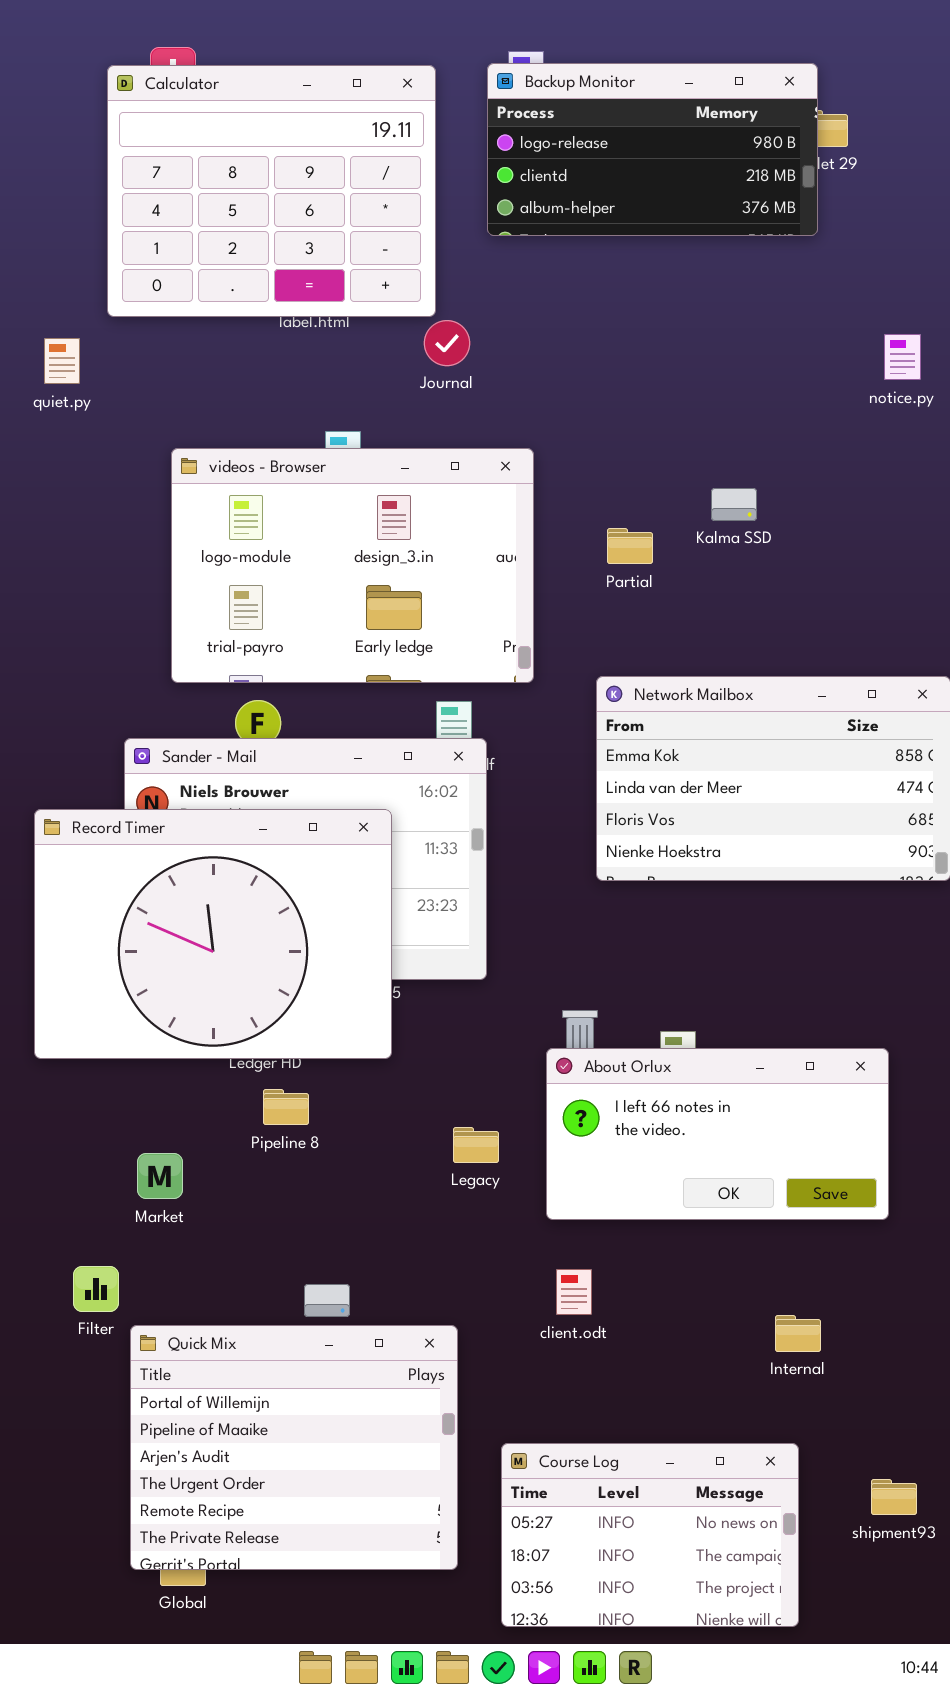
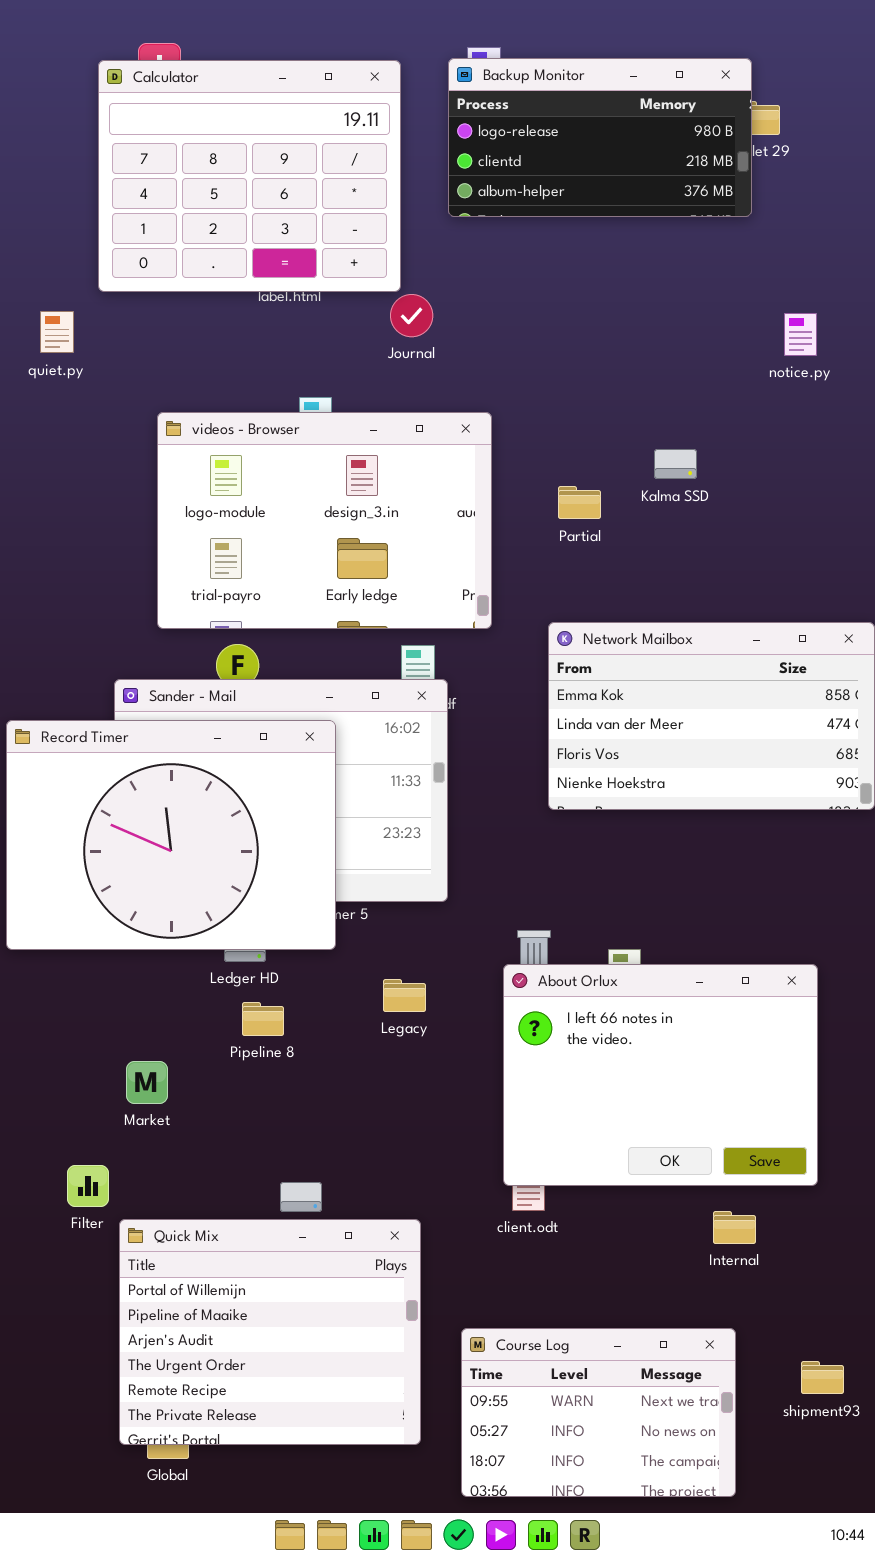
notice.py: [884,334,921,380] -> [784,313,817,356], moved
Record Timer: [34,809,392,1059] -> [6,720,336,950], moved
About Orlux: [546,1048,889,1220] -> [503,964,818,1186], resized
Legacy: [453,1127,499,1163] -> [383,979,426,1012], moved
Course Log: [501,1443,799,1627] -> [461,1328,736,1497], scrolled up 1 row

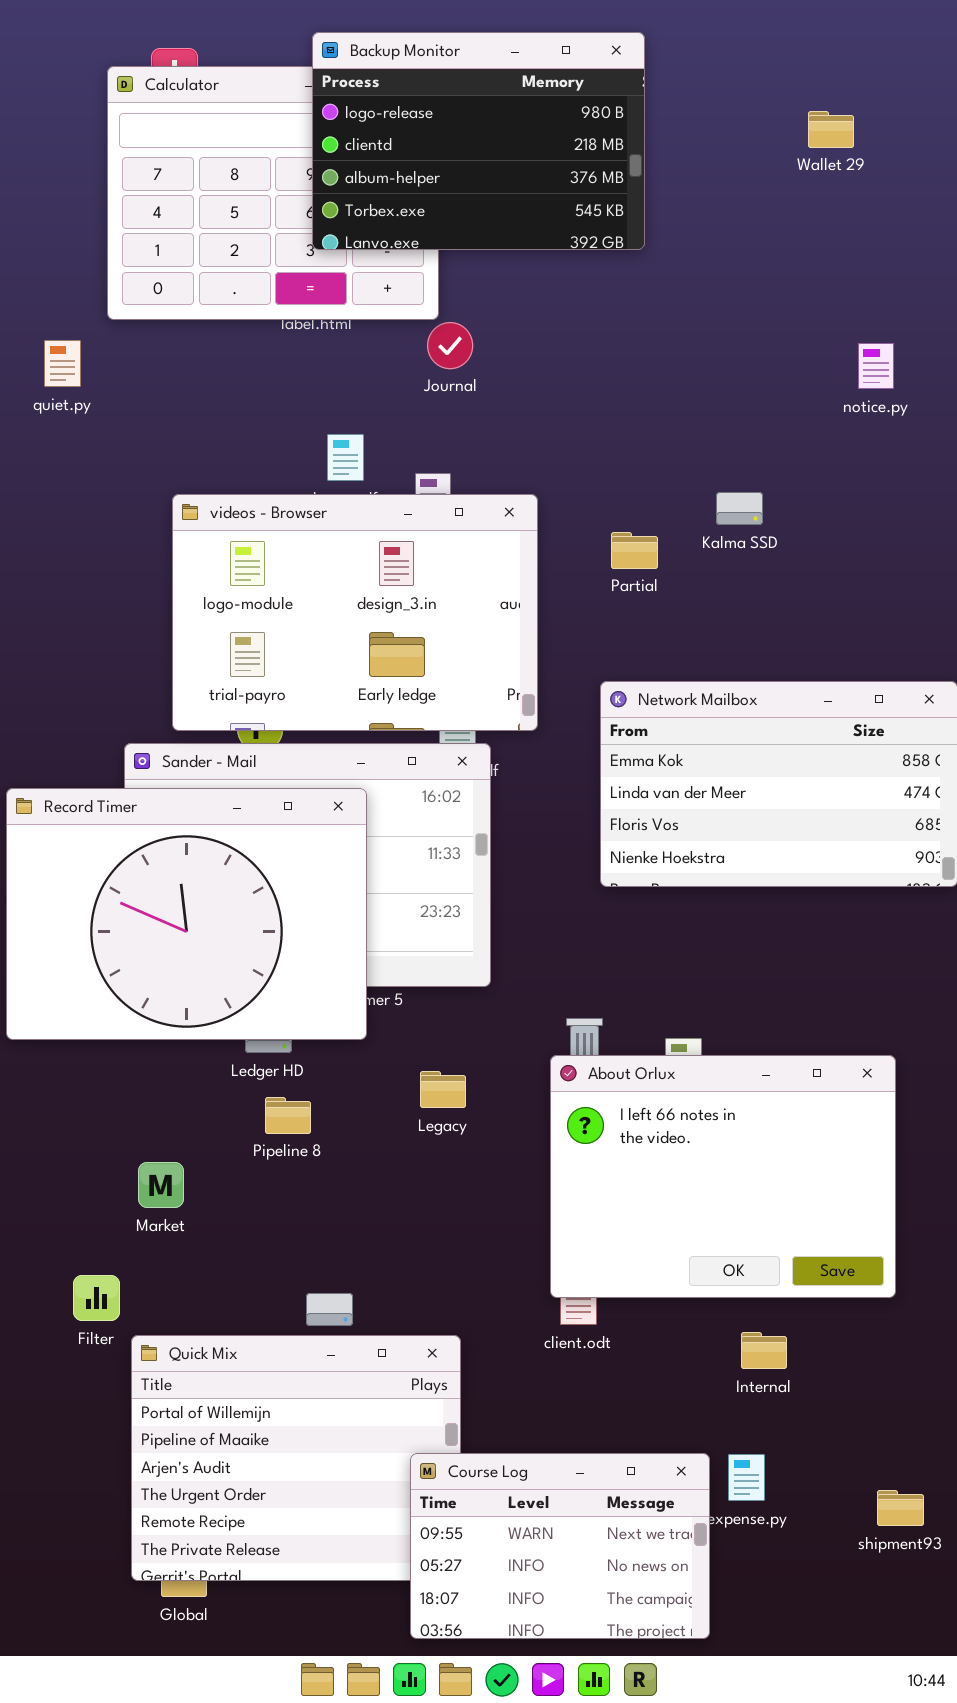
Backup Monitor: [448,58,752,217] -> [312,32,645,250], moved, resized
videos - Browser: [157,412,492,629] -> [172,494,538,731], moved
Internal: [713,1211,756,1244] -> [741,1332,787,1369], moved
Course Log: [461,1328,736,1497] -> [410,1453,710,1639], moved

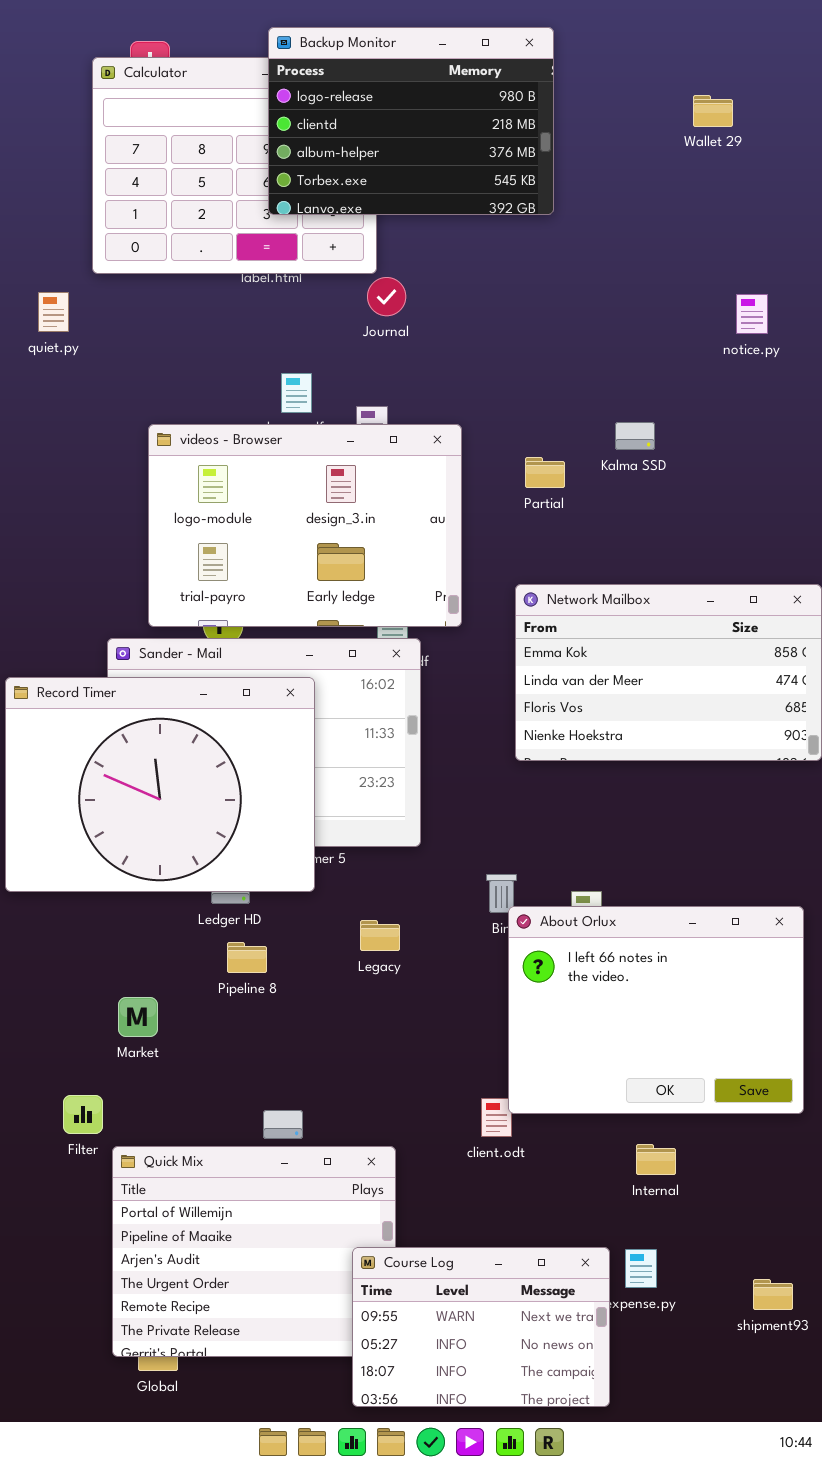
About Orlux: [550,1055,896,1298] -> [508,906,804,1114], moved

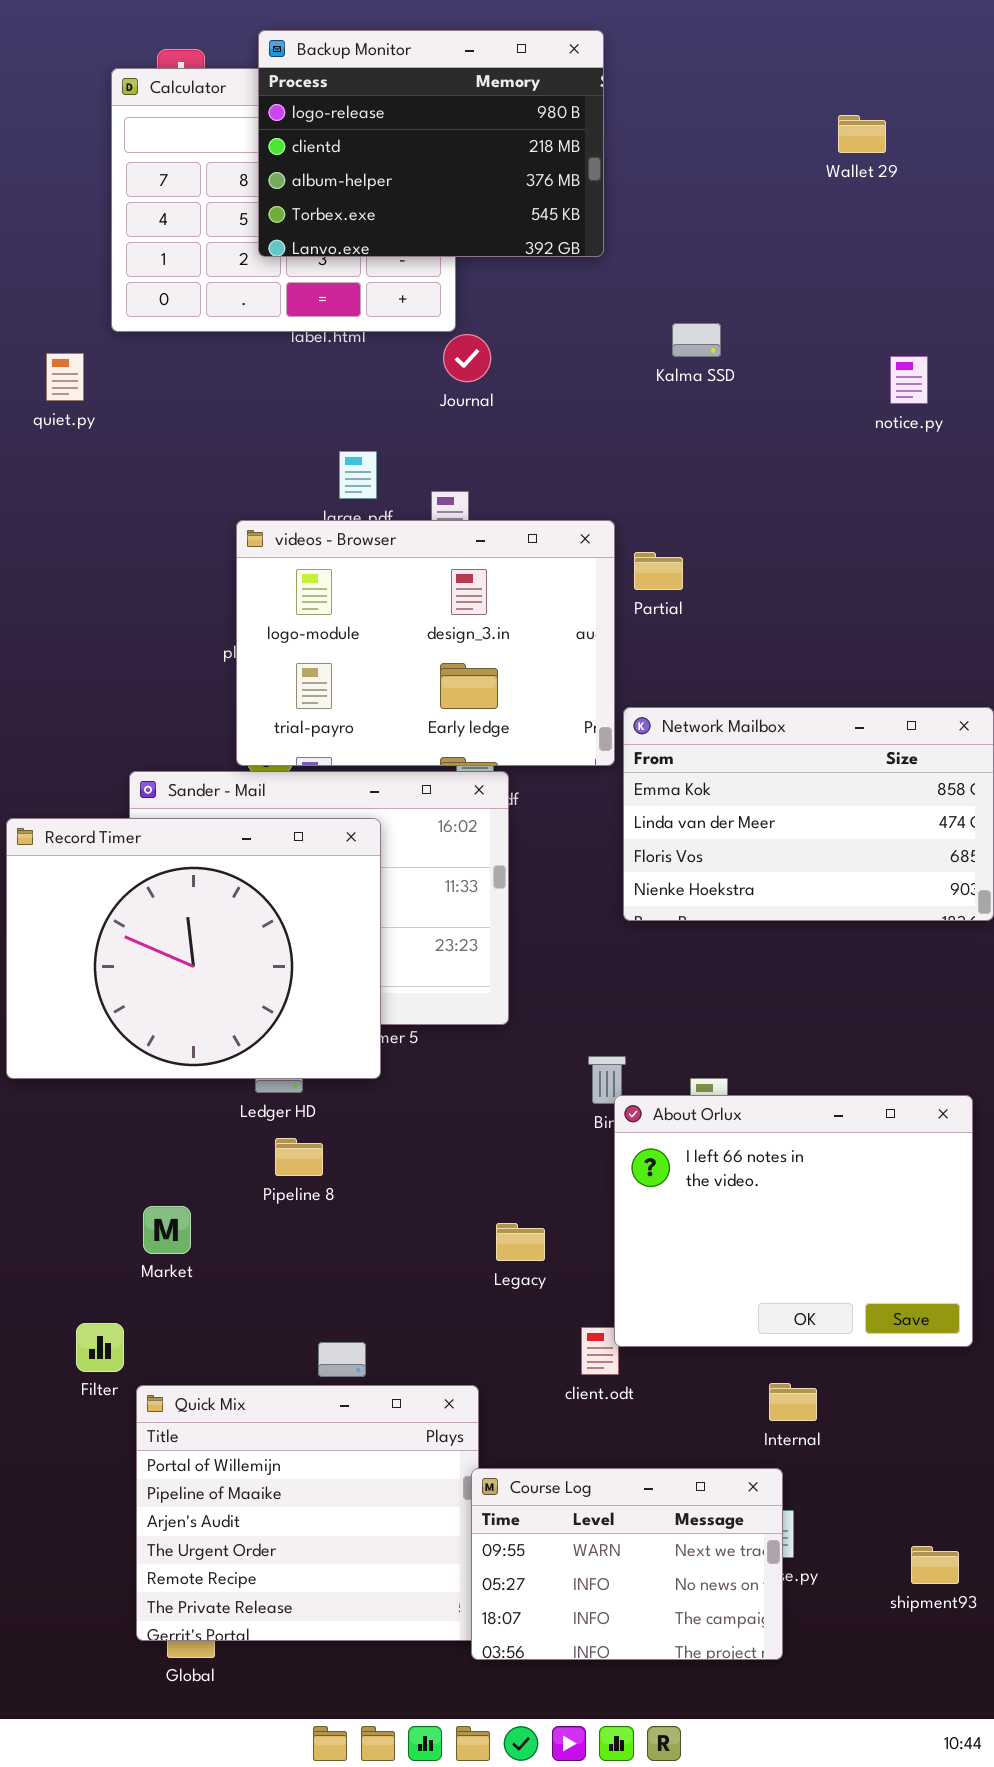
Backup Monitor: [268,27,554,215] -> [258,30,604,257], moved
Kalma SSD: [615,422,655,450] -> [672,323,721,357], moved
videos - Browser: [148,424,462,627] -> [236,520,615,766], moved
Legacy: [360,920,400,951] -> [496,1223,545,1261], moved
Course Log: [352,1247,610,1407] -> [471,1468,783,1660], moved

